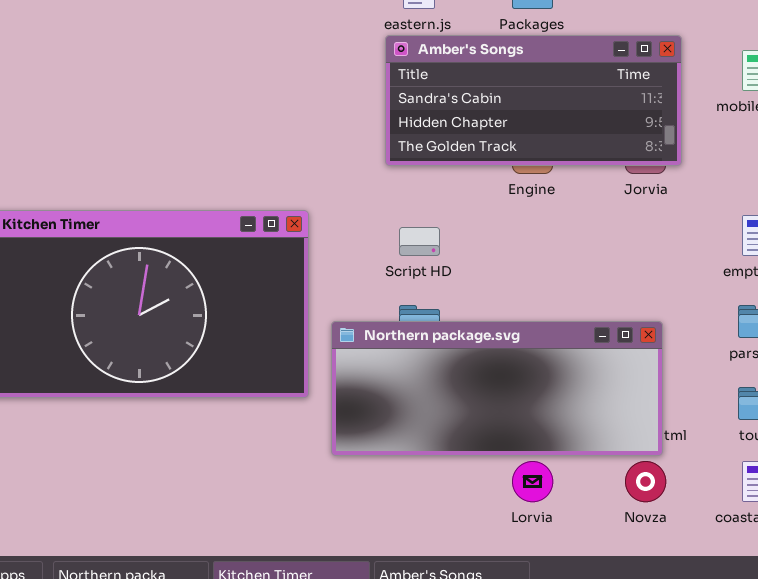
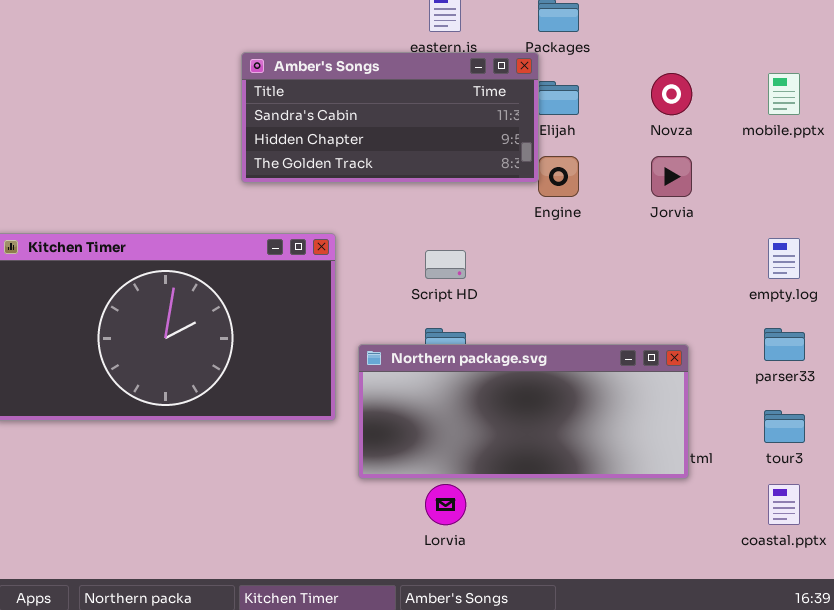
Amber's Songs: [385,35,682,166] -> [241,52,539,183], moved
Lorvia: [512,461,553,502] -> [425,484,466,525], moved
Novza: [625,461,666,502] -> [651,73,692,115], moved

